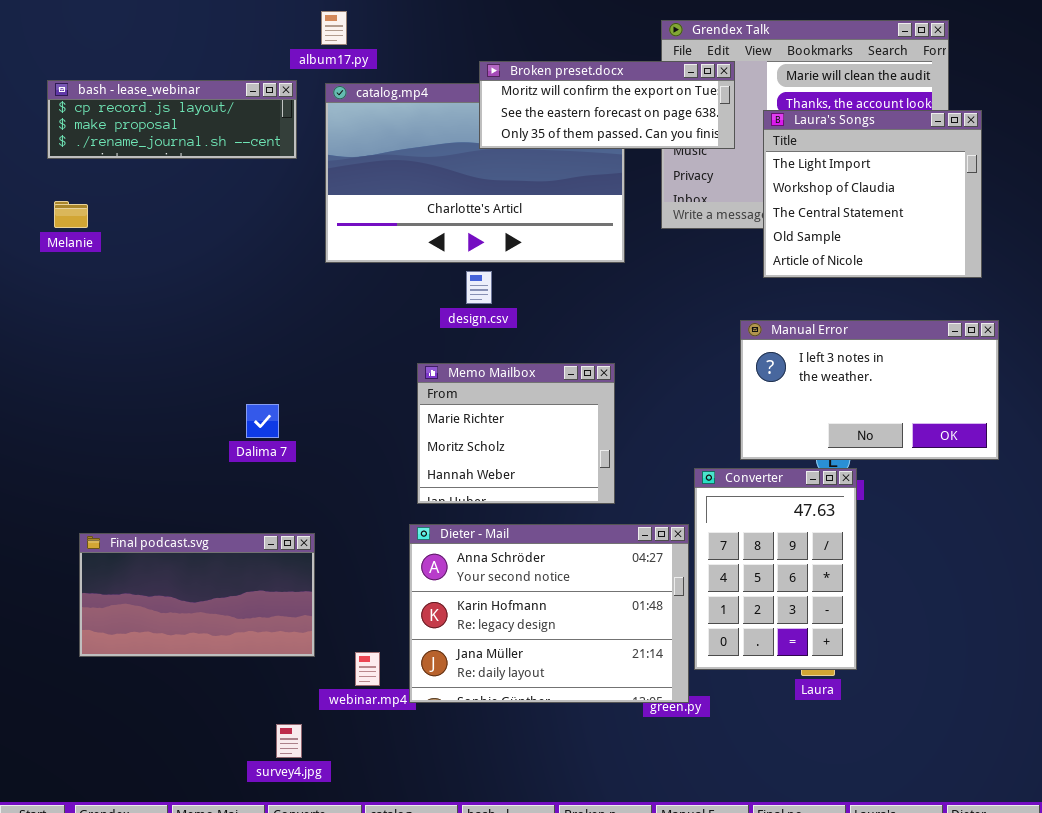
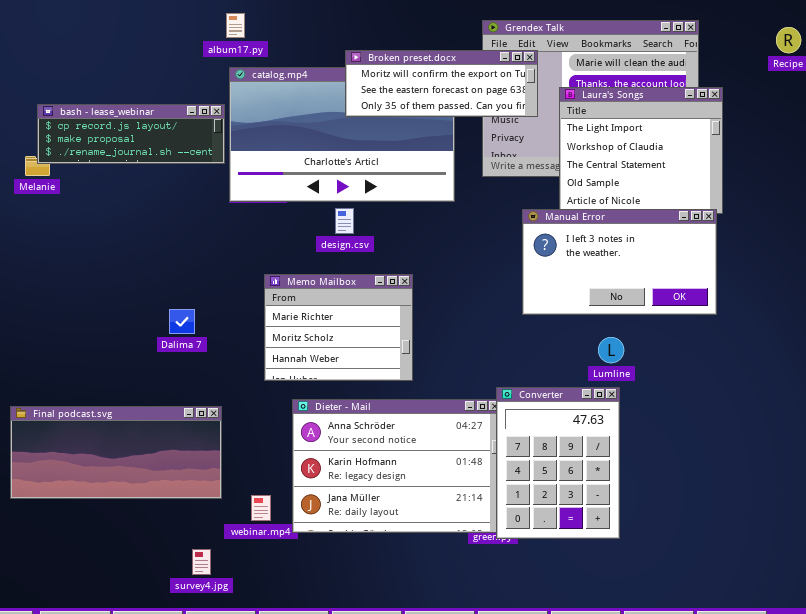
bash - lease_webinar: [47,80,297,159] -> [37,104,225,164], moved
Manual Error: [740,320,999,460] -> [522,209,717,315], moved
Memo Mailbox: [417,363,615,504] -> [264,274,413,381], moved
Converter: [694,468,857,670] -> [496,387,620,539], moved
Final podcast.svg: [79,533,315,657] -> [10,406,222,499], resized

